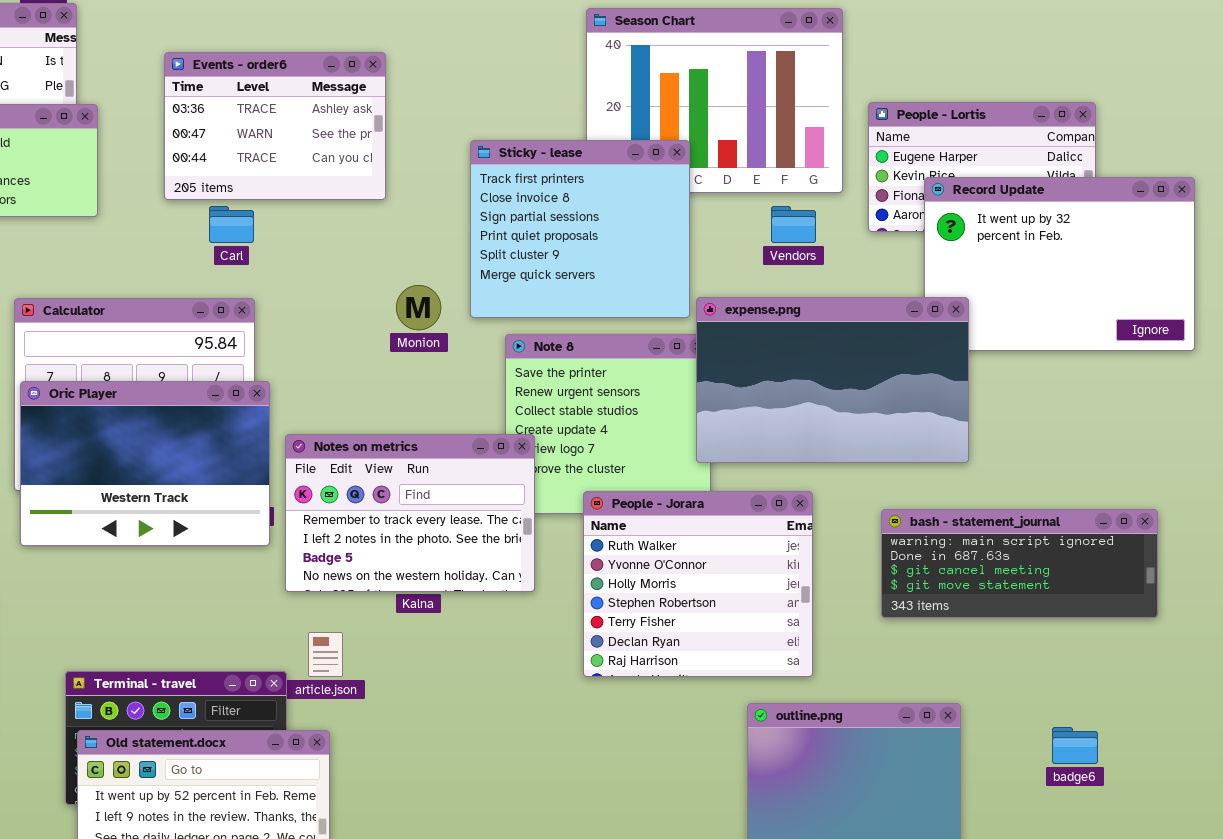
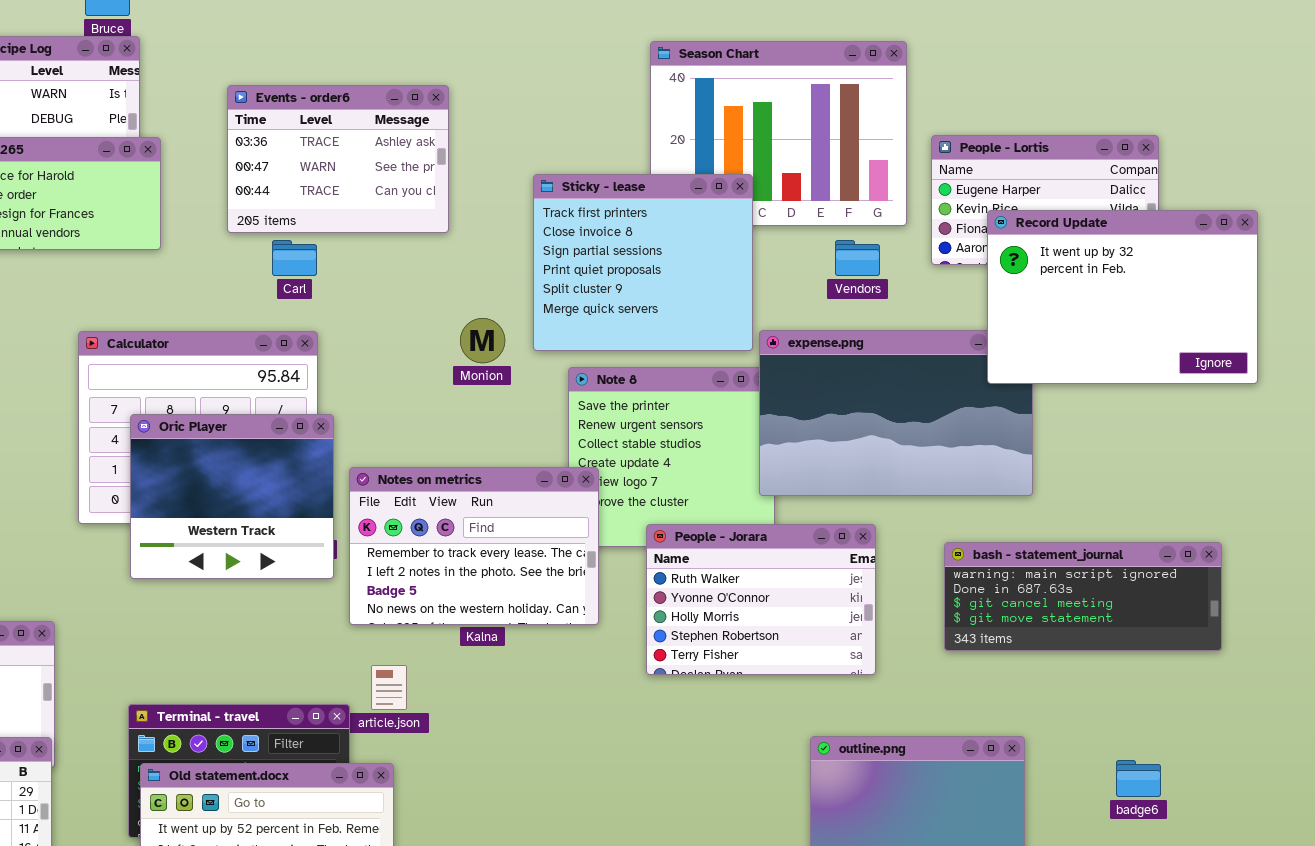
Record Update: [924,177,1195,351] -> [987,210,1258,384], raised
Oric Player: [20,381,270,546] -> [130,414,334,579], resized
People - Jorara: [583,491,813,677] -> [646,524,876,675], resized

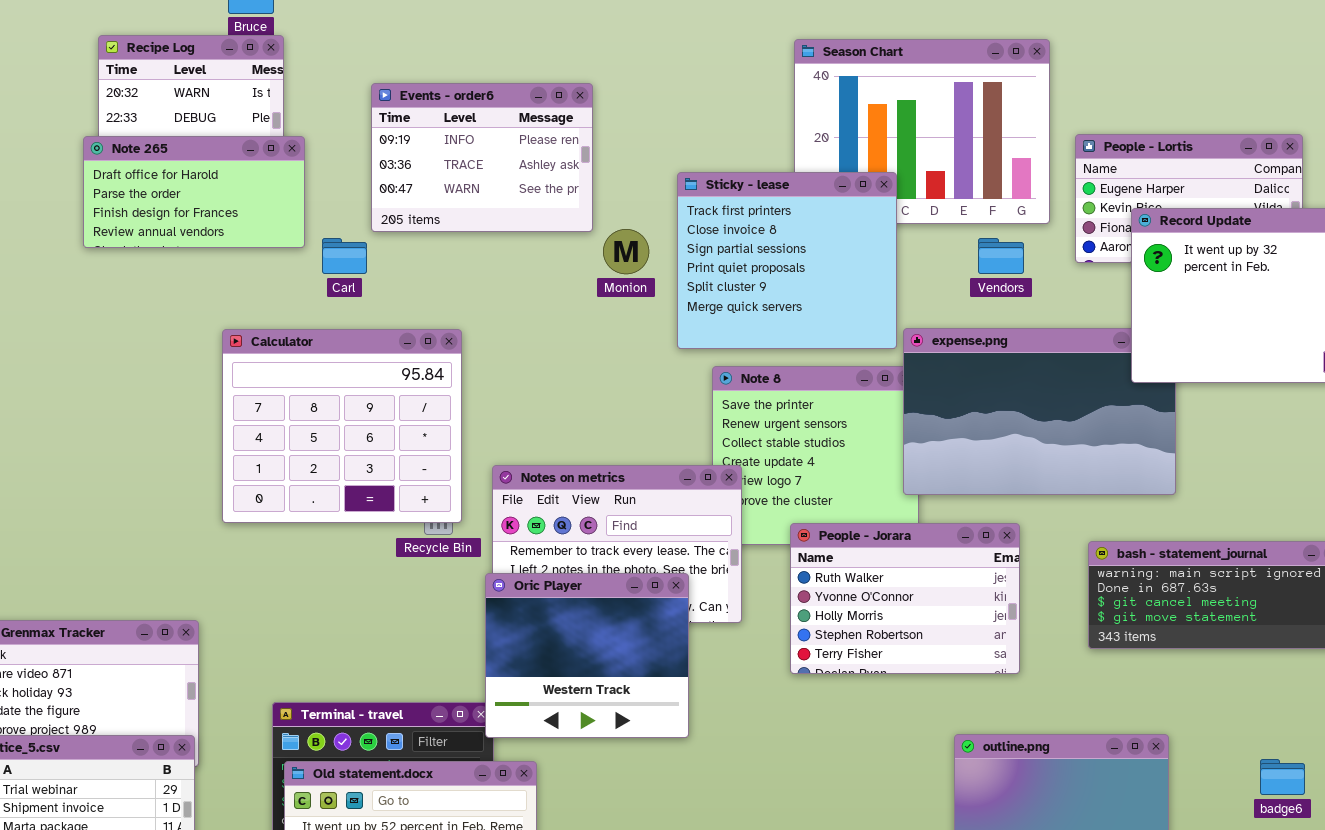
Events - order6: [227,85,449,233] -> [371,83,593,232], scrolled up 1 row
Carl: [272,240,317,276] -> [322,238,367,274], moved
Monion: [460,318,505,363] -> [603,229,649,274], moved
Oric Player: [130,414,334,579] -> [485,573,689,738], moved

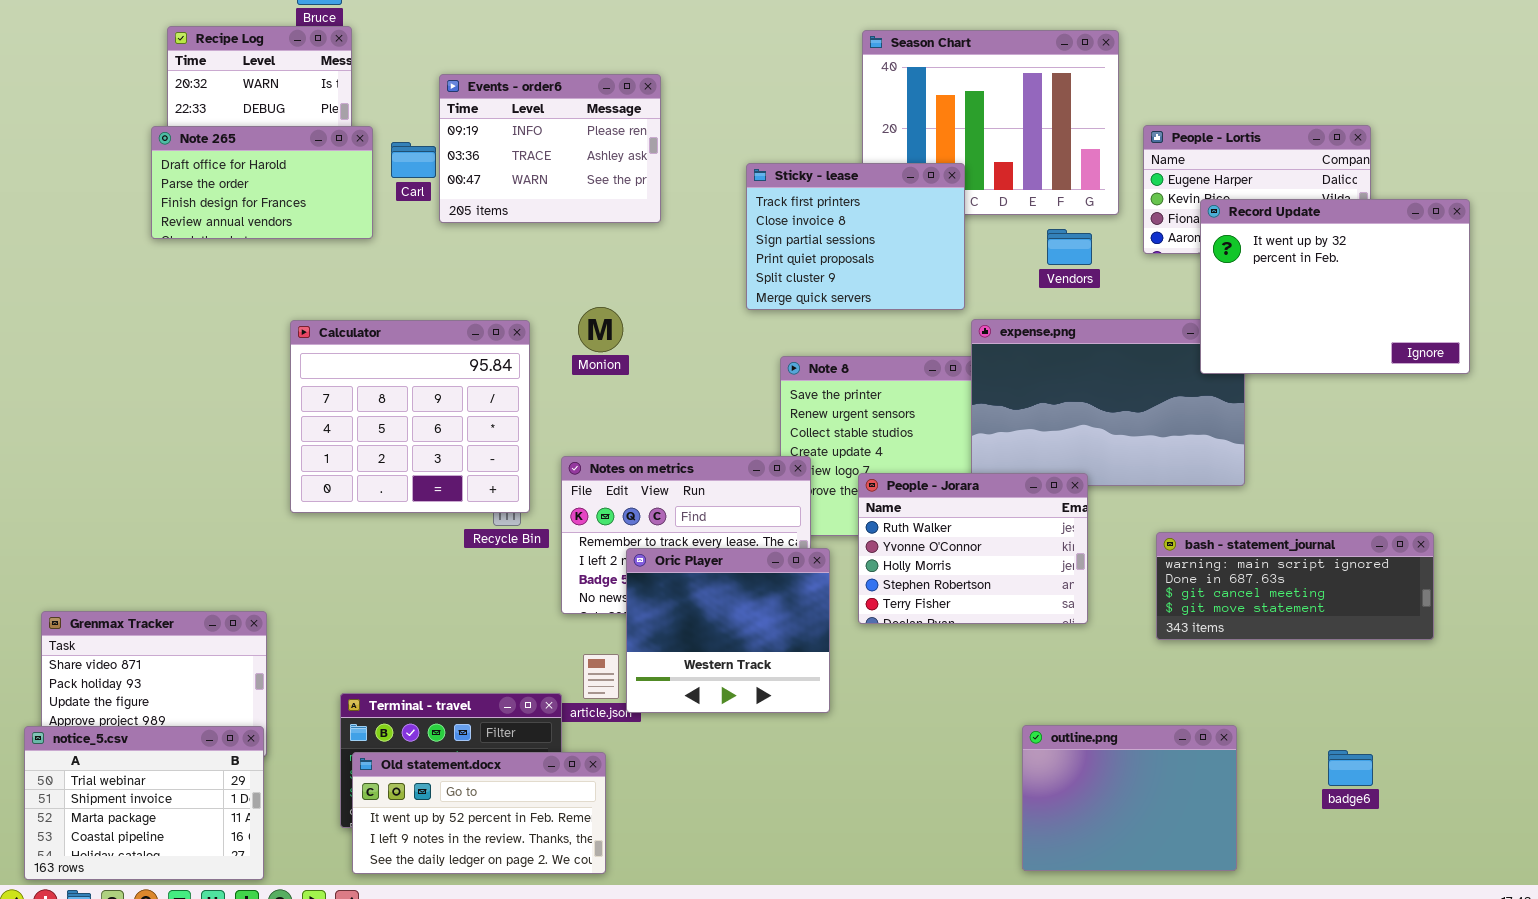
Sticky - lease: [677,172,897,349] -> [746,163,965,310], resized
Monion: [603,229,649,274] -> [578,307,623,352], moved
Carl: [322,238,367,274] -> [391,142,436,178], moved
People - Jorara: [790,523,1020,674] -> [858,473,1088,624], moved
Oric Player: [485,573,689,738] -> [626,548,830,713], moved

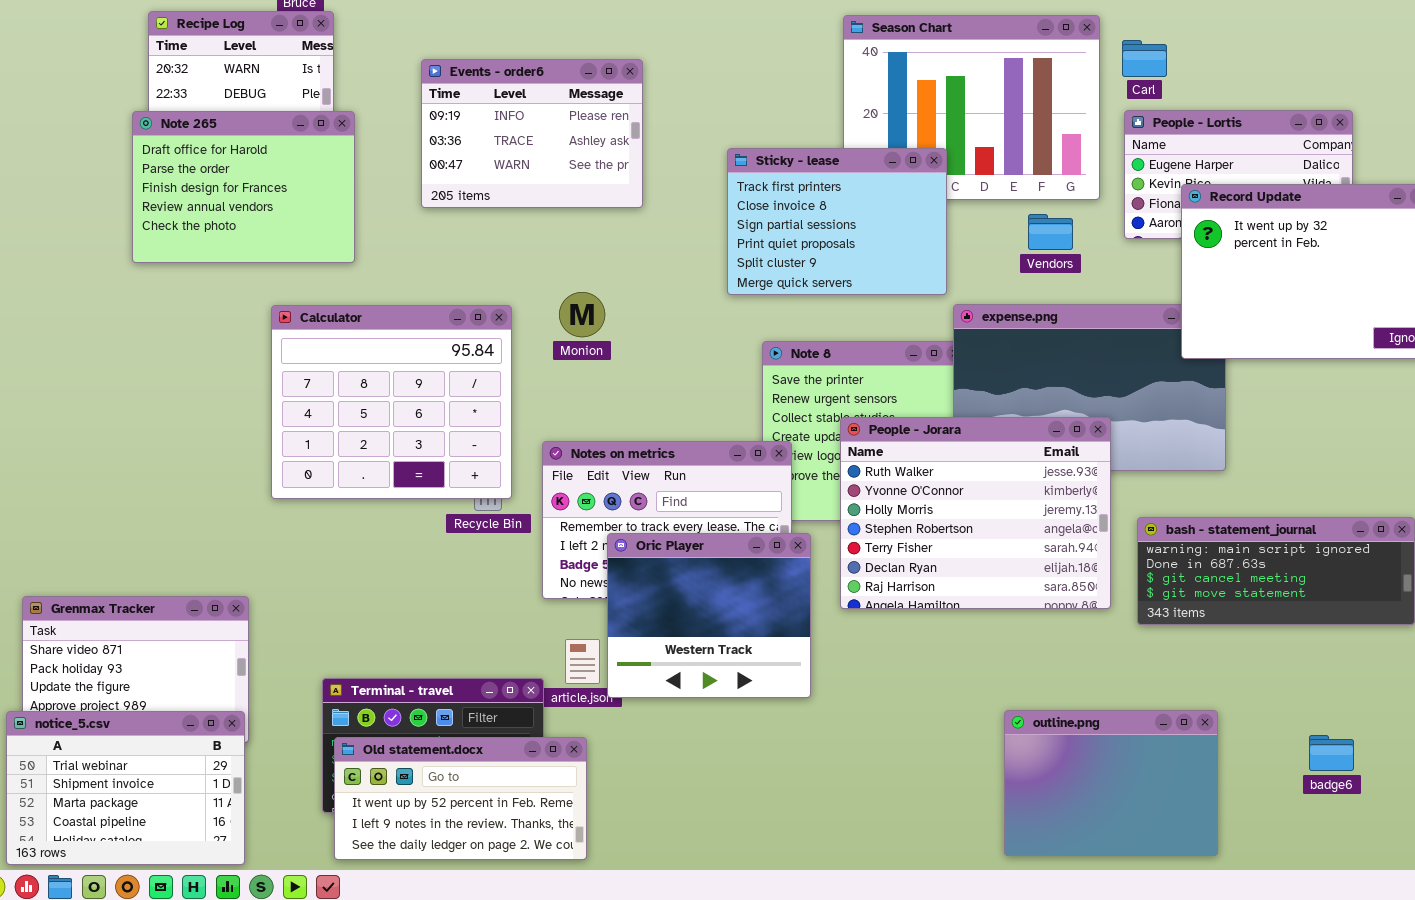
Note 265: [151,126,373,239] -> [132,111,355,263], resized
Carl: [391,142,436,178] -> [1122,40,1167,77], moved
People - Jorara: [858,473,1088,624] -> [840,417,1111,609], resized

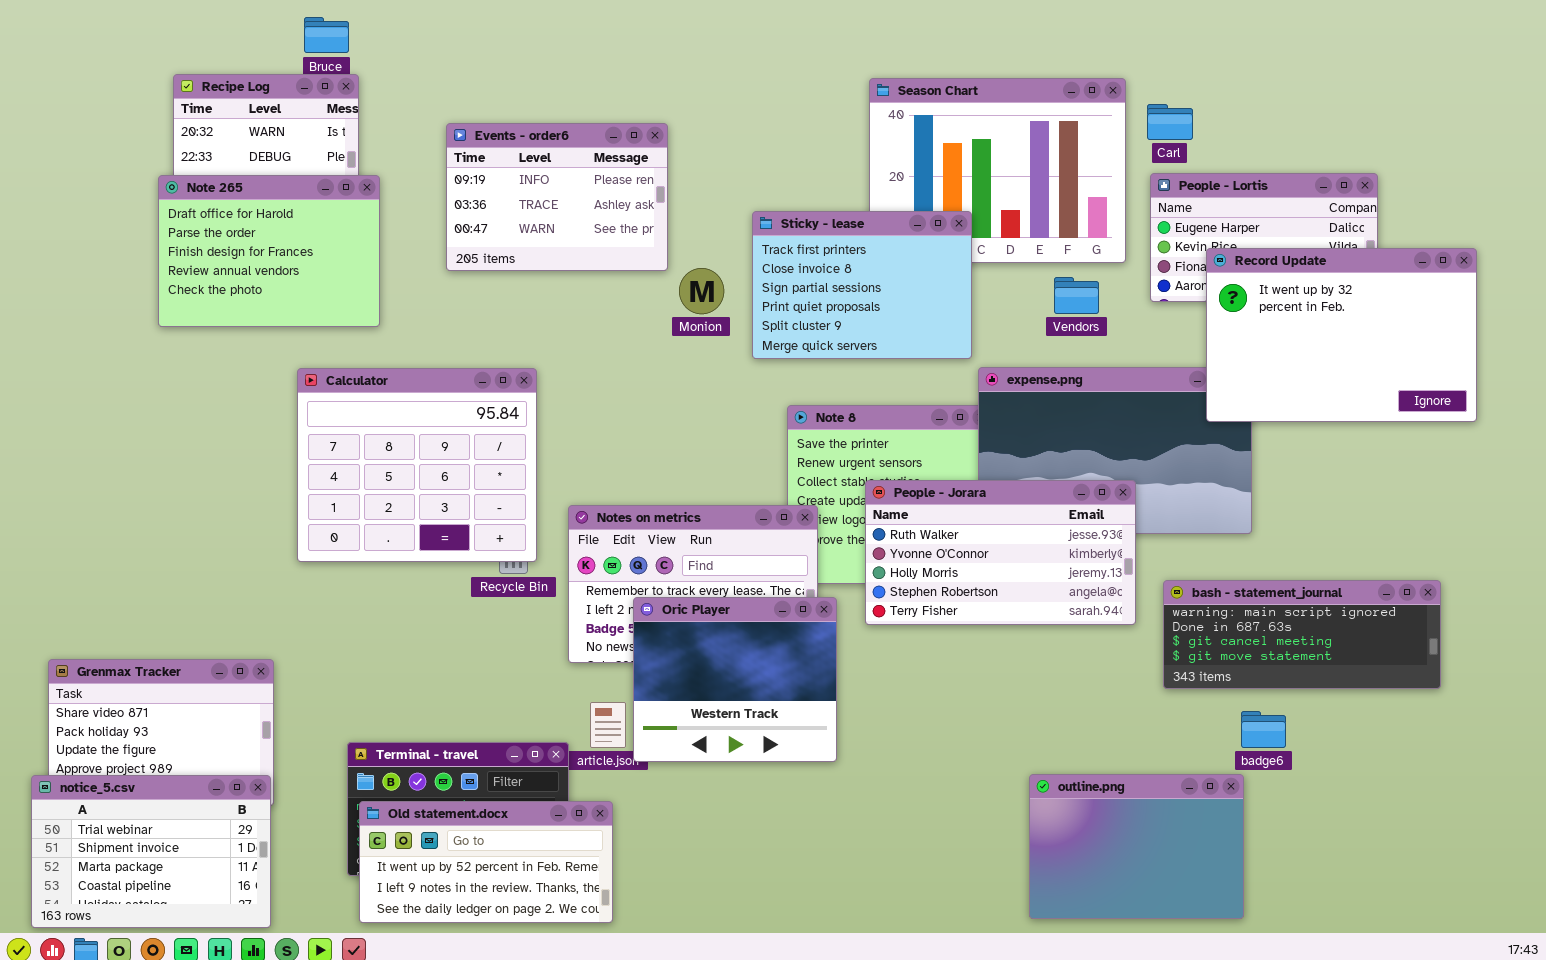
Monion: [559,292,605,337] -> [679,268,724,314], moved
People - Jorara: [840,417,1111,609] -> [865,480,1136,625], resized
badge6: [1309,735,1354,771] -> [1241,711,1286,748], moved

